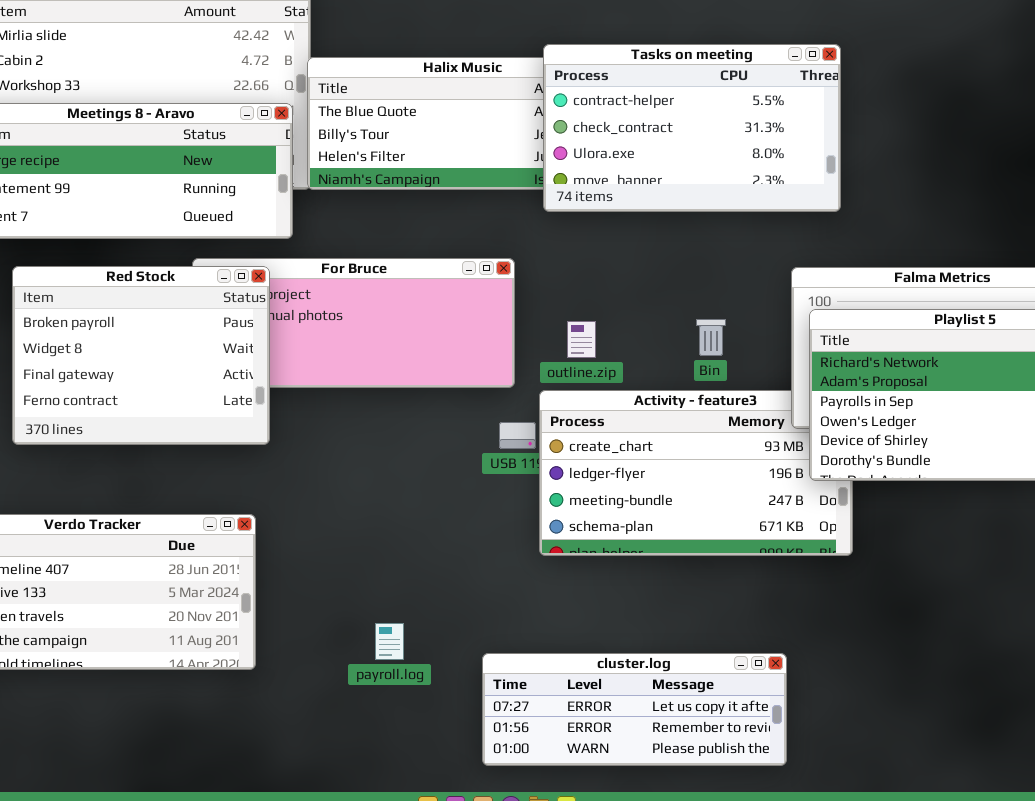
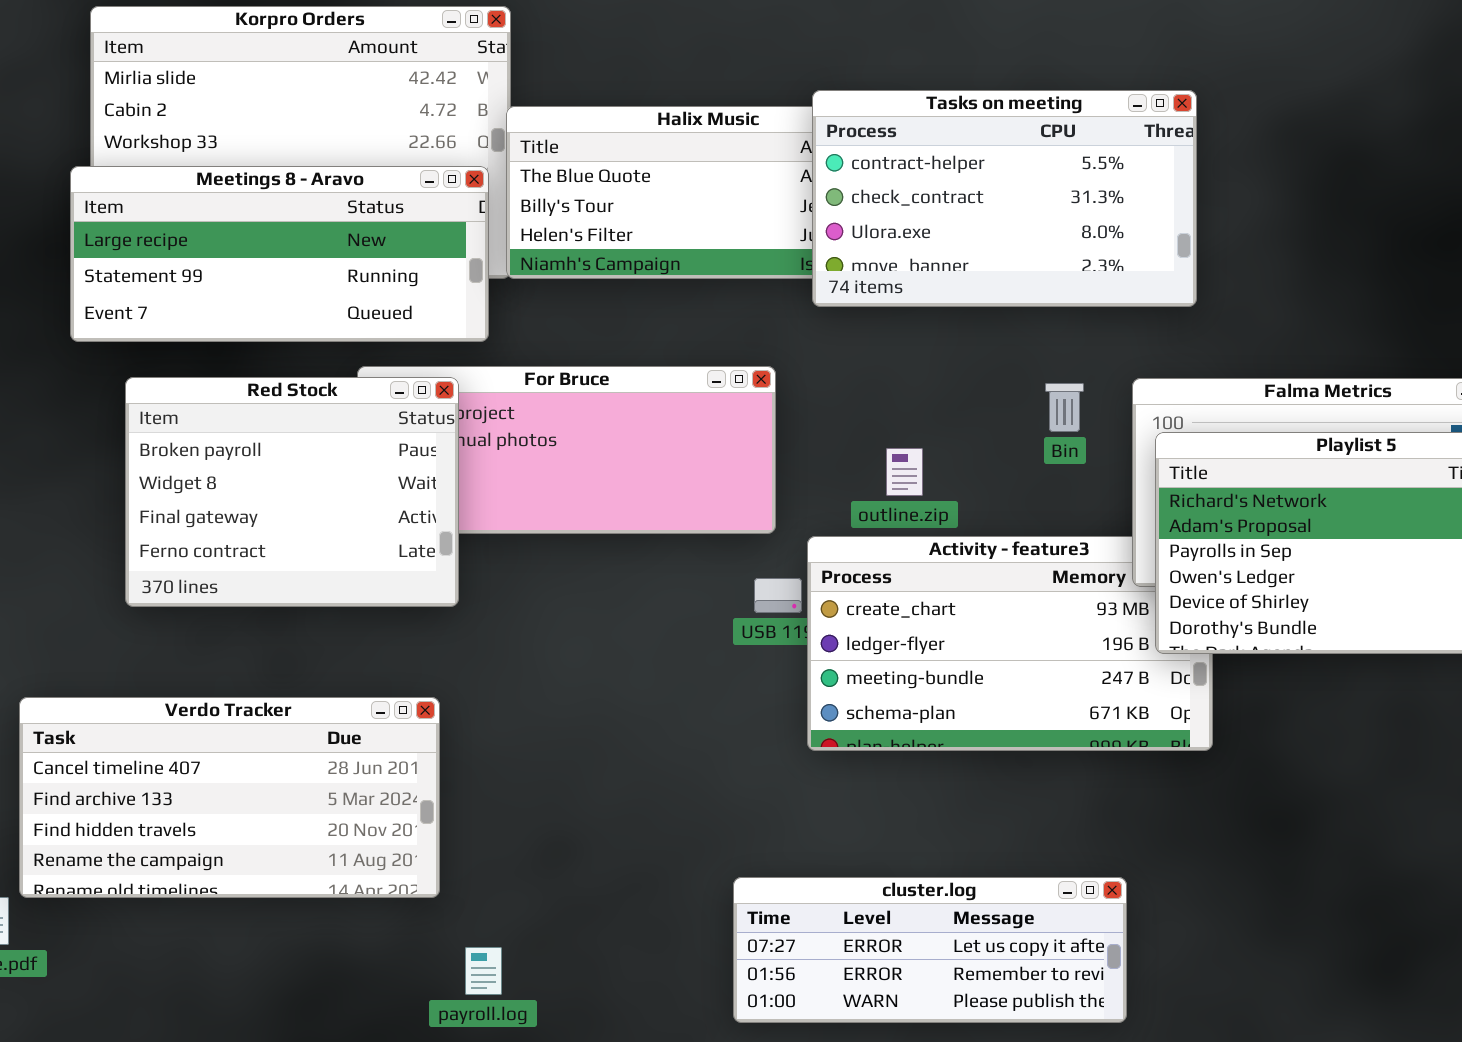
Bin: [696,319,726,356] -> [1045,383,1084,432], moved
outline.zip: [567,321,596,358] -> [886,448,923,496], moved
payroll.log: [375,623,404,660] -> [465,947,502,995], moved

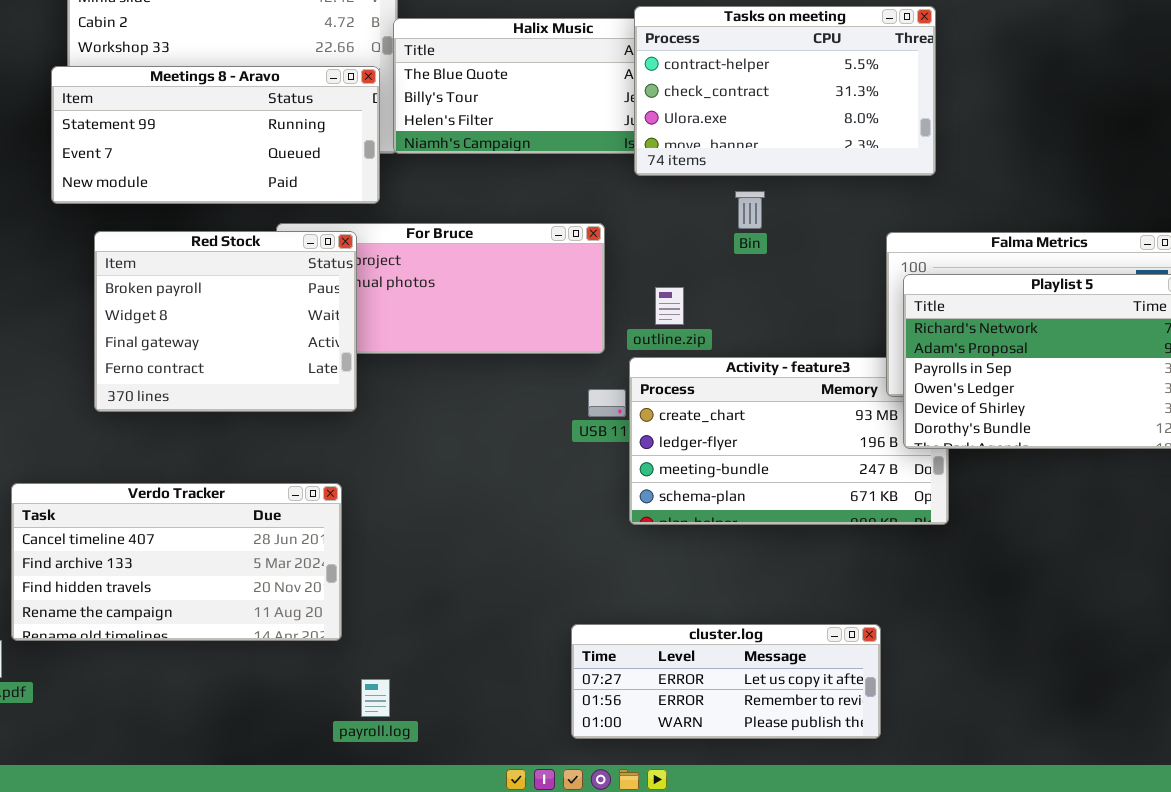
Meetings 8 - Aravo: [70,166,489,342] -> [51,66,380,204], scrolled down 1 row
Bin: [1045,383,1084,432] -> [735,191,765,229], moved
outline.zip: [886,448,923,496] -> [655,287,684,325], moved

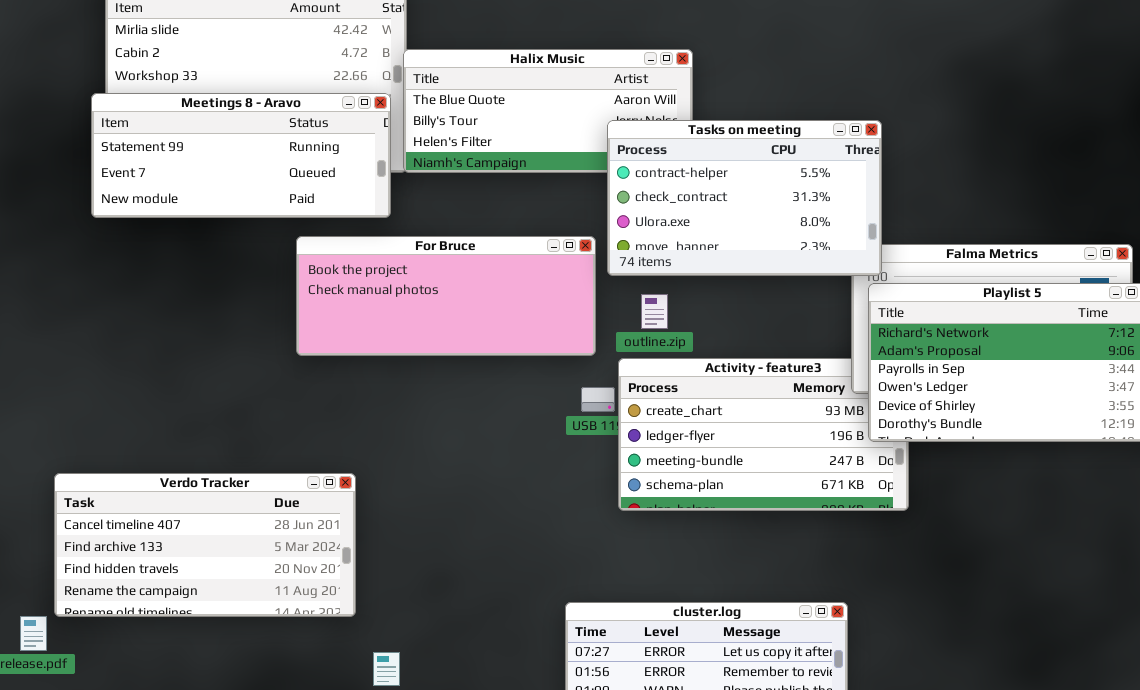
Tasks on meeting: [634,6,936,176] -> [607,120,882,276], moved
Red Stock: [94,231,357,412] -> none, closed

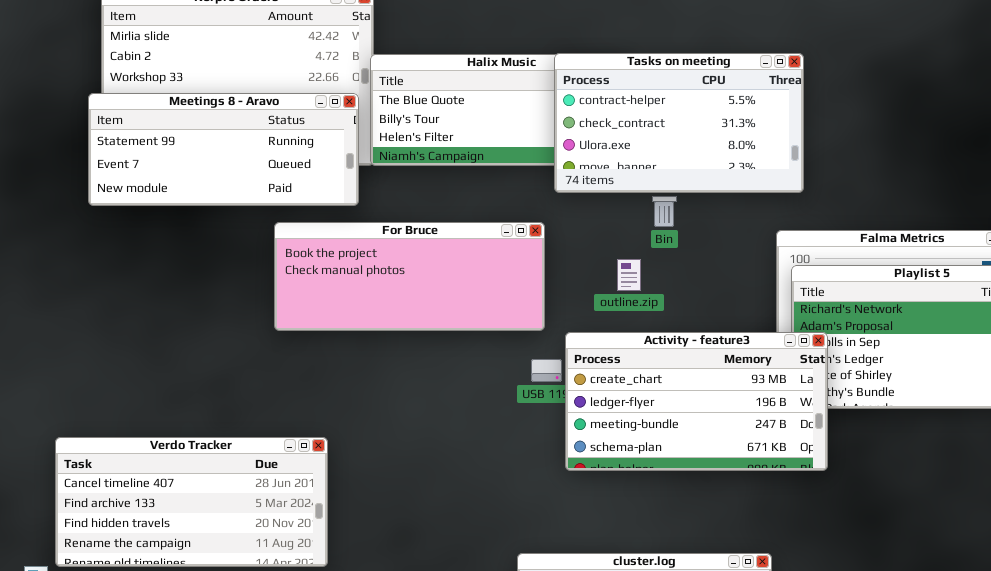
Tasks on meeting: [607,120,882,276] -> [554,53,804,193], moved
outline.zip: [641,294,668,329] -> [617,259,641,291], moved
Activity - feature3: [618,358,909,511] -> [565,332,828,471], raised

